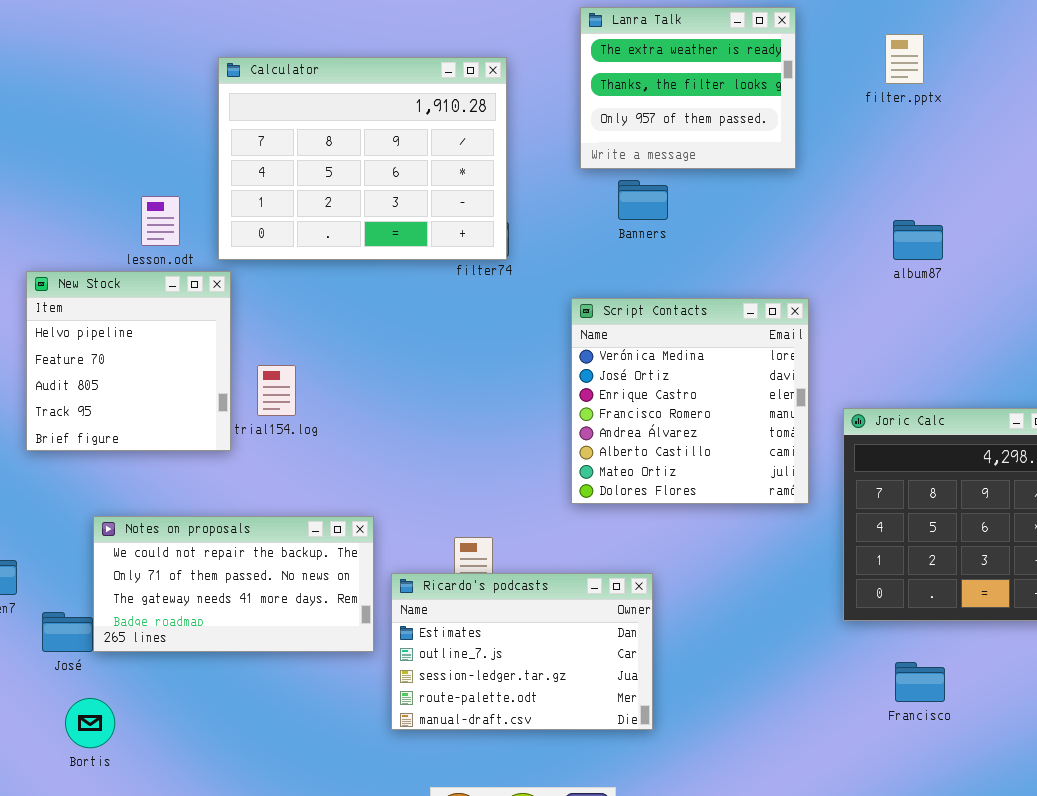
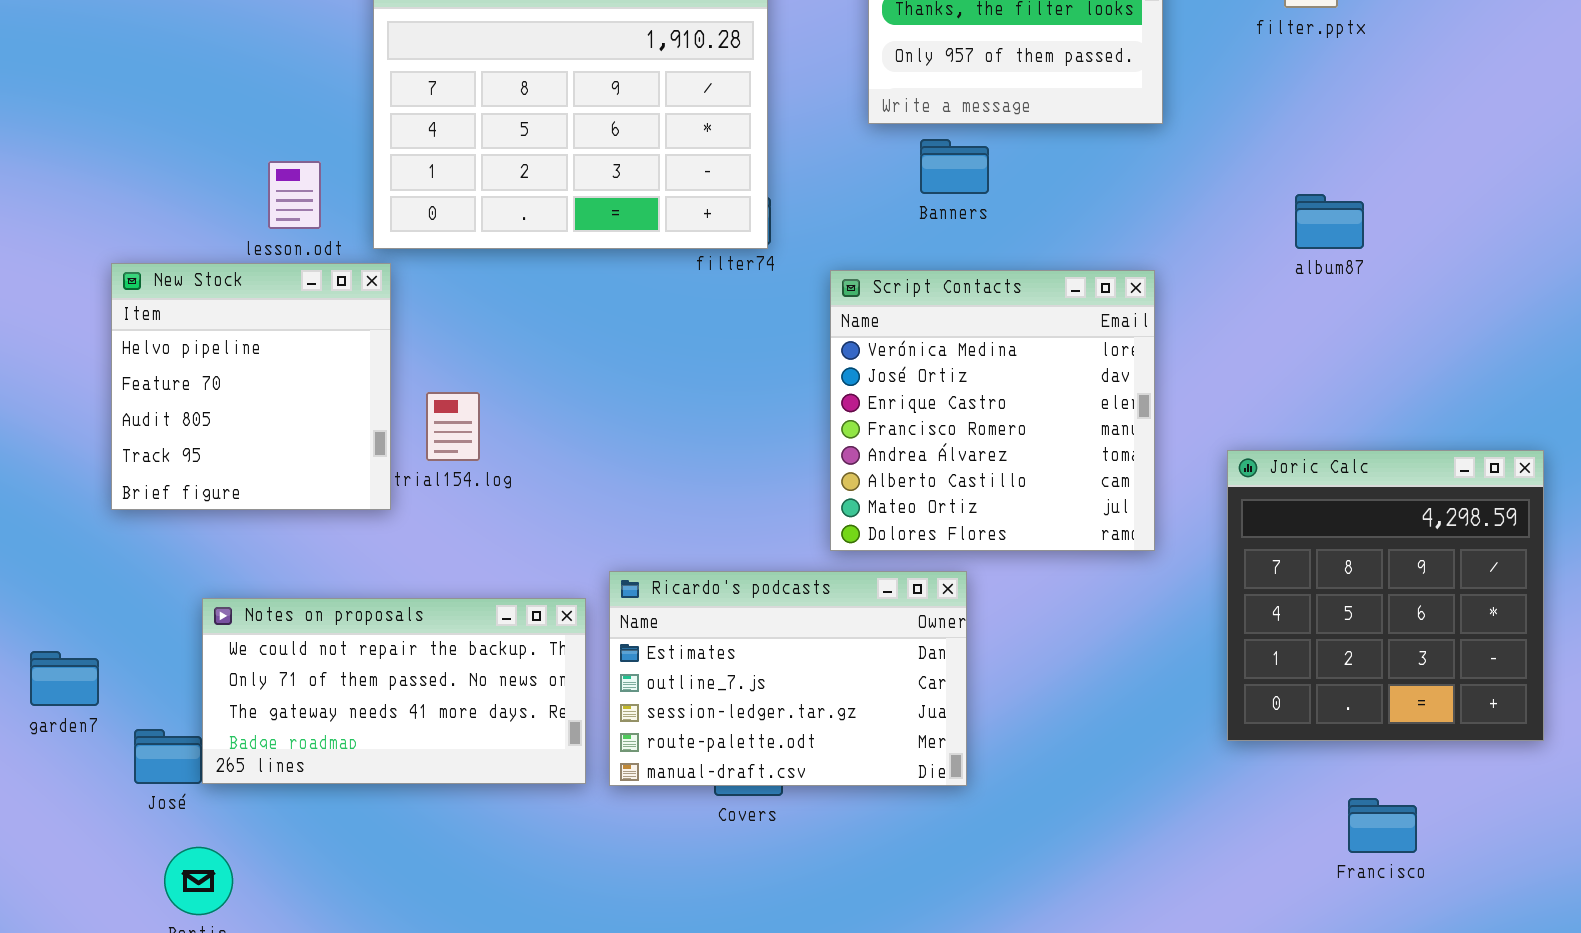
Script Contacts: [571,298,809,504] -> [830,270,1155,551], moved
Ricardo's podcasts: [391,573,653,730] -> [609,571,967,786], moved
Francisco: [895,662,945,702] -> [1348,798,1417,853], moved

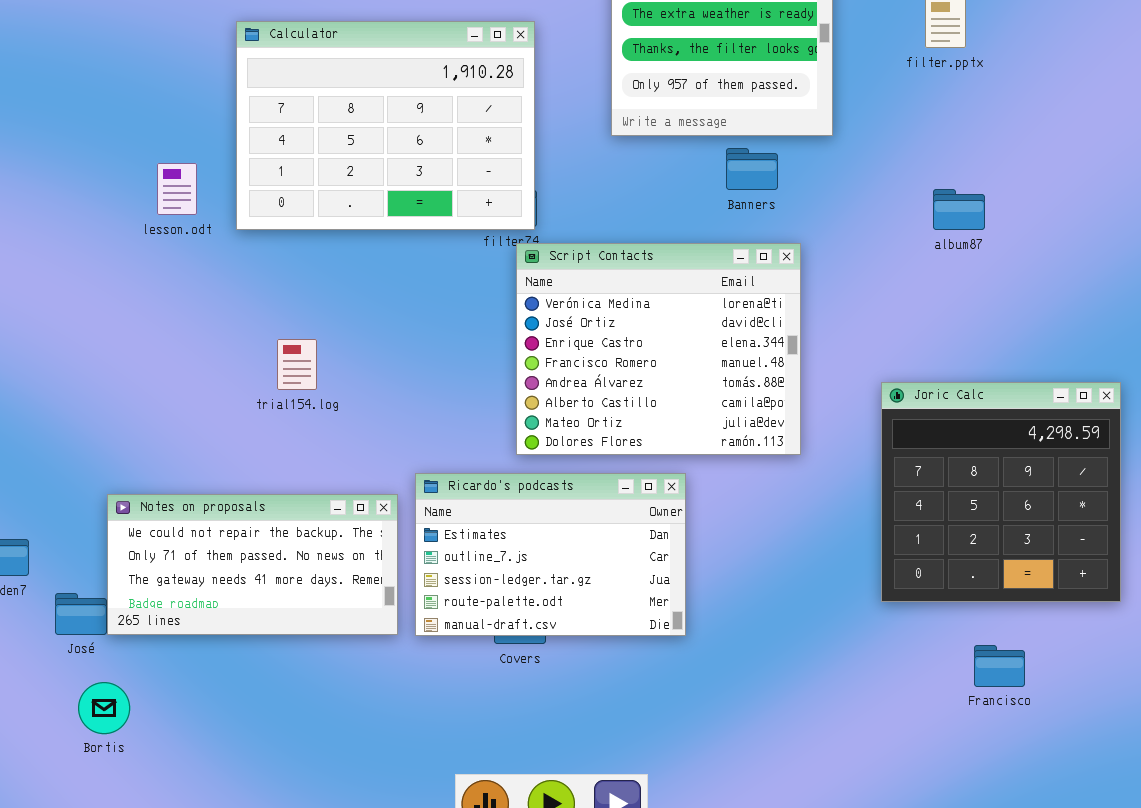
Banners: [920,139,989,194] -> [726,148,778,190], moved
New Stock: [111,263,391,510] -> none, closed
Script Contacts: [830,270,1155,551] -> [516,243,801,455], moved, resized

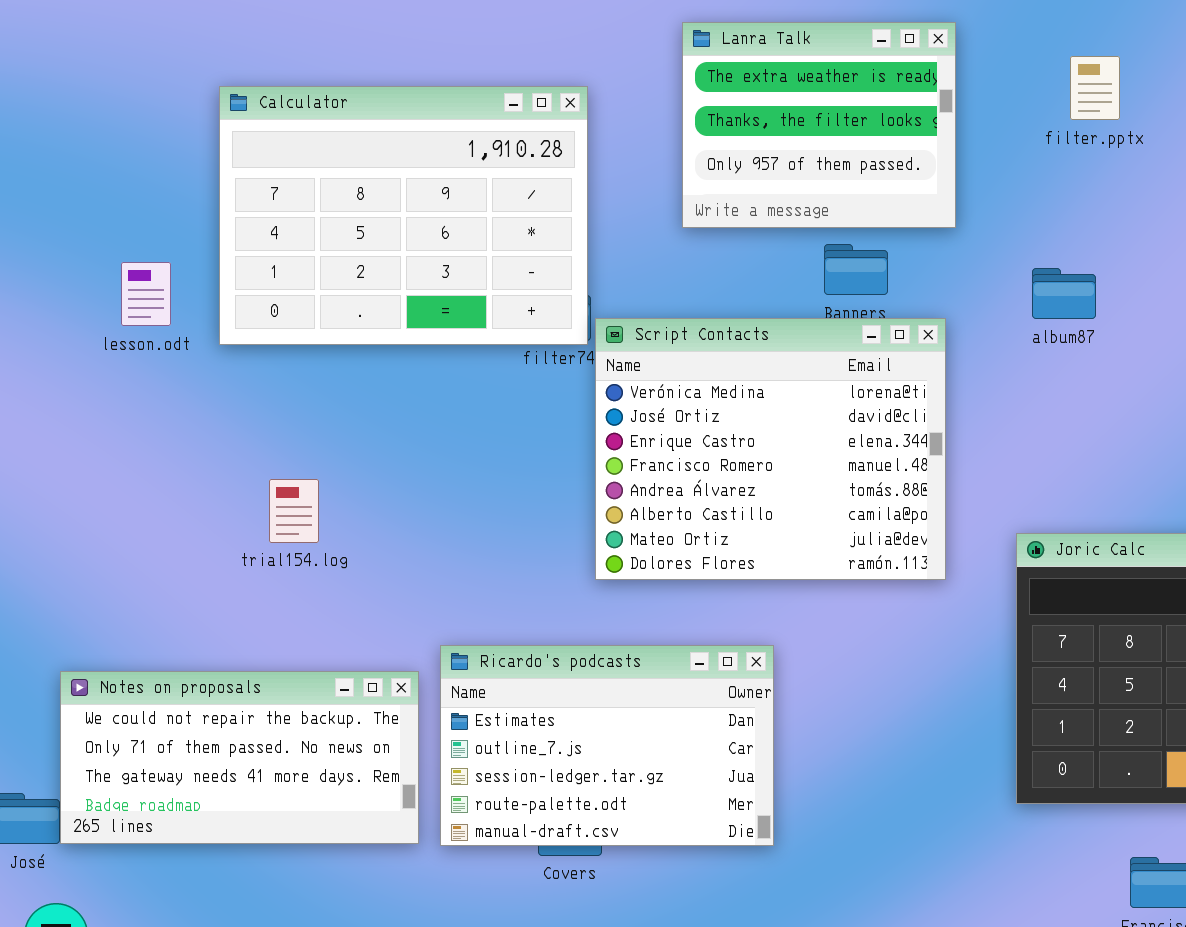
album87: [933,189,985,230] -> [1032,268,1096,319], moved
Script Contacts: [516,243,801,455] -> [595,318,946,580], moved

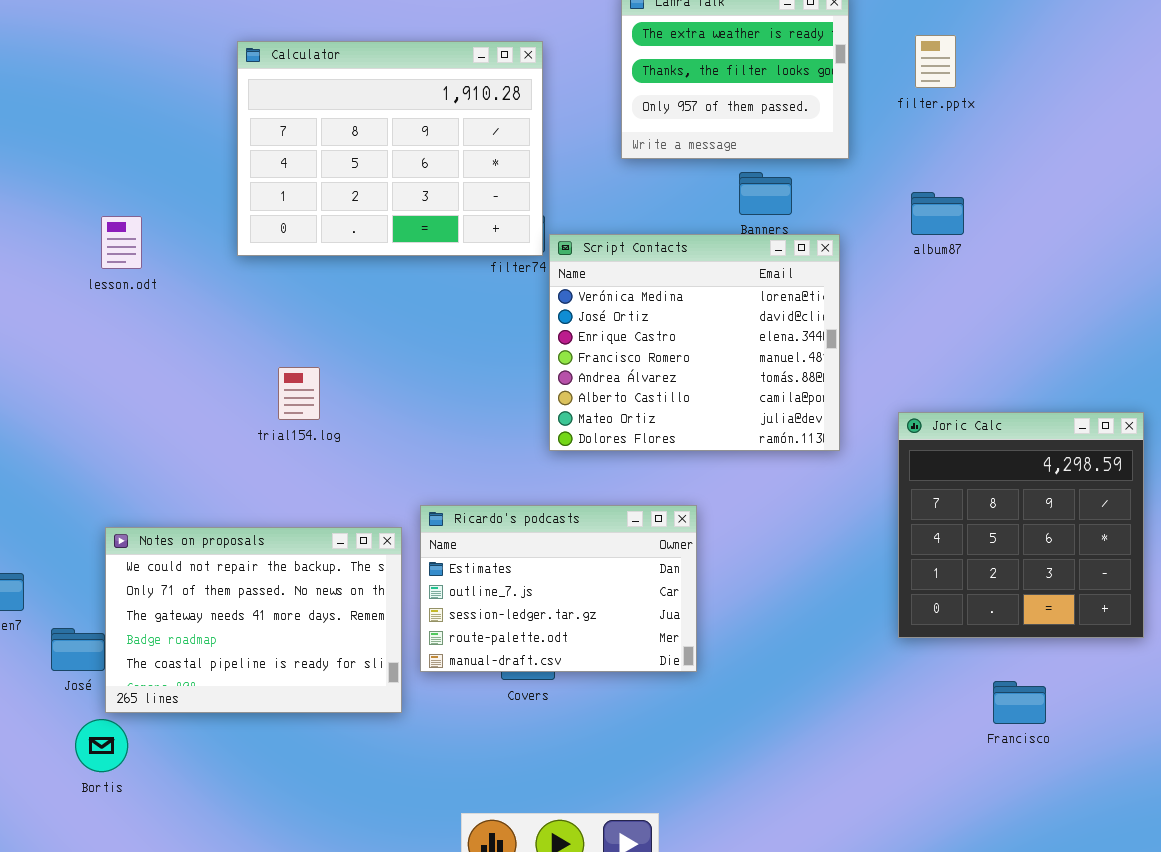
filter.pptx: [1070,56,1120,120] -> [915,35,956,88], moved
lesson.odt: [121,262,171,326] -> [101,216,142,269], moved
Notes on proposals: [60,671,419,844] -> [105,527,402,713], resized

